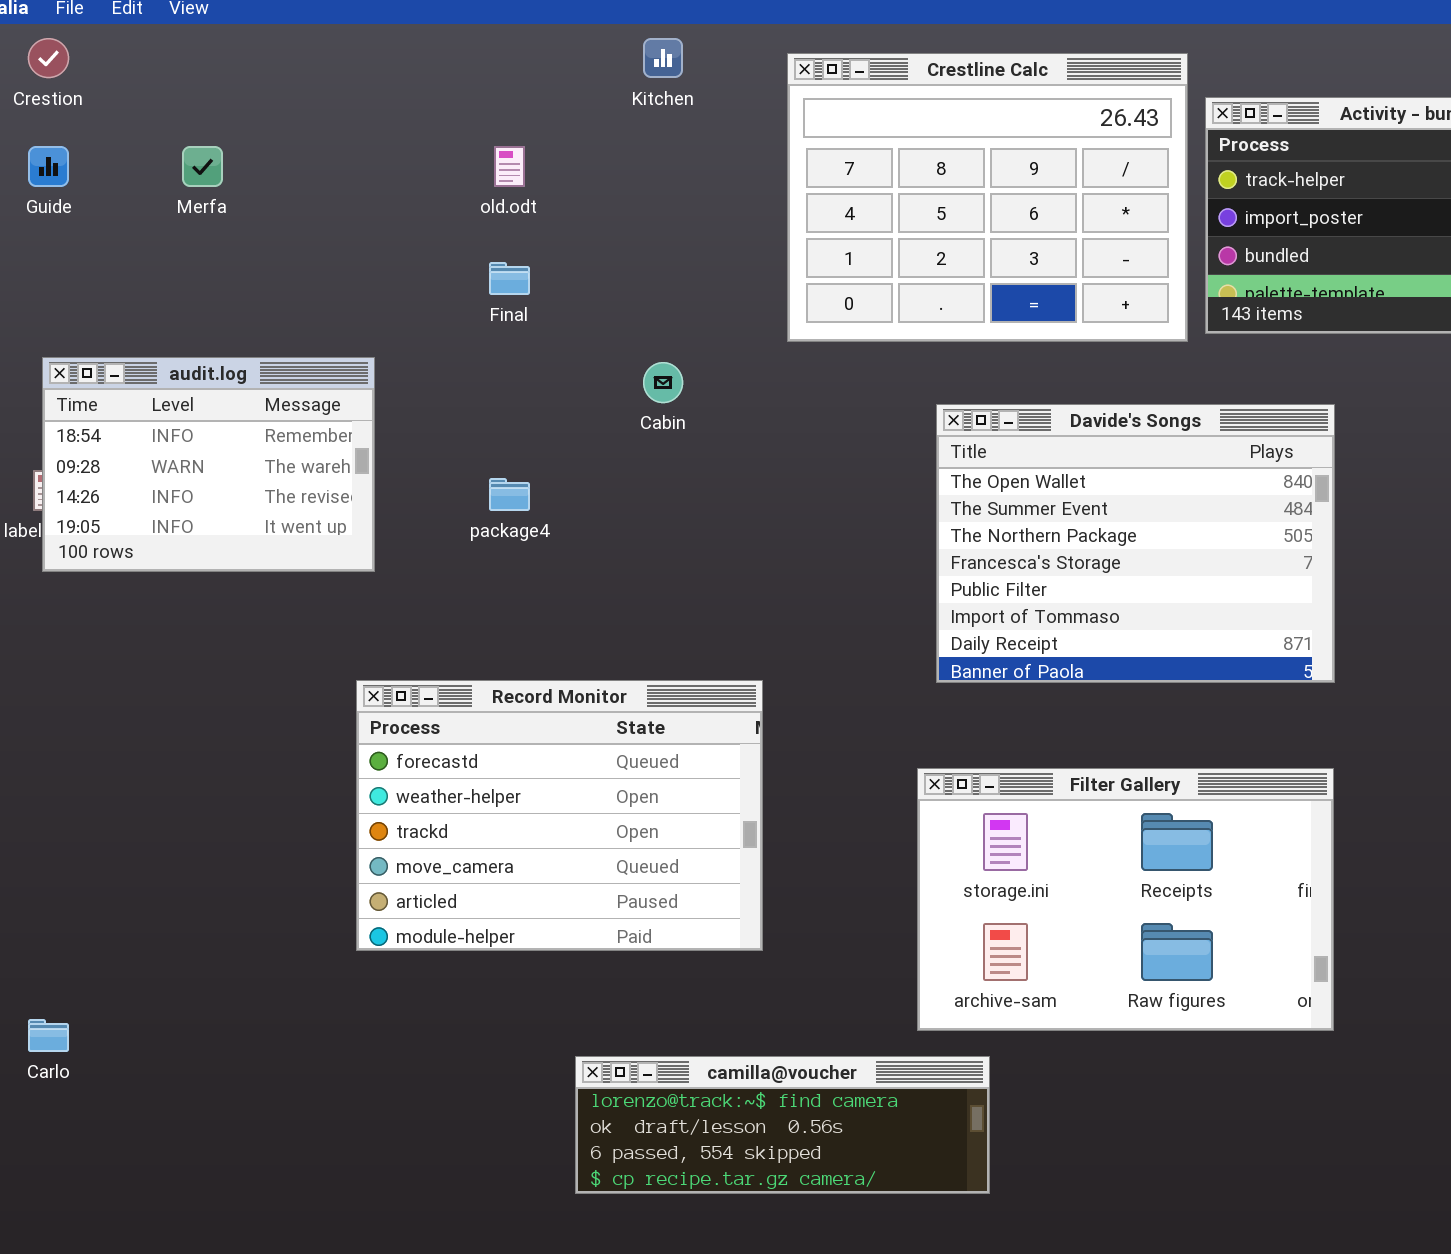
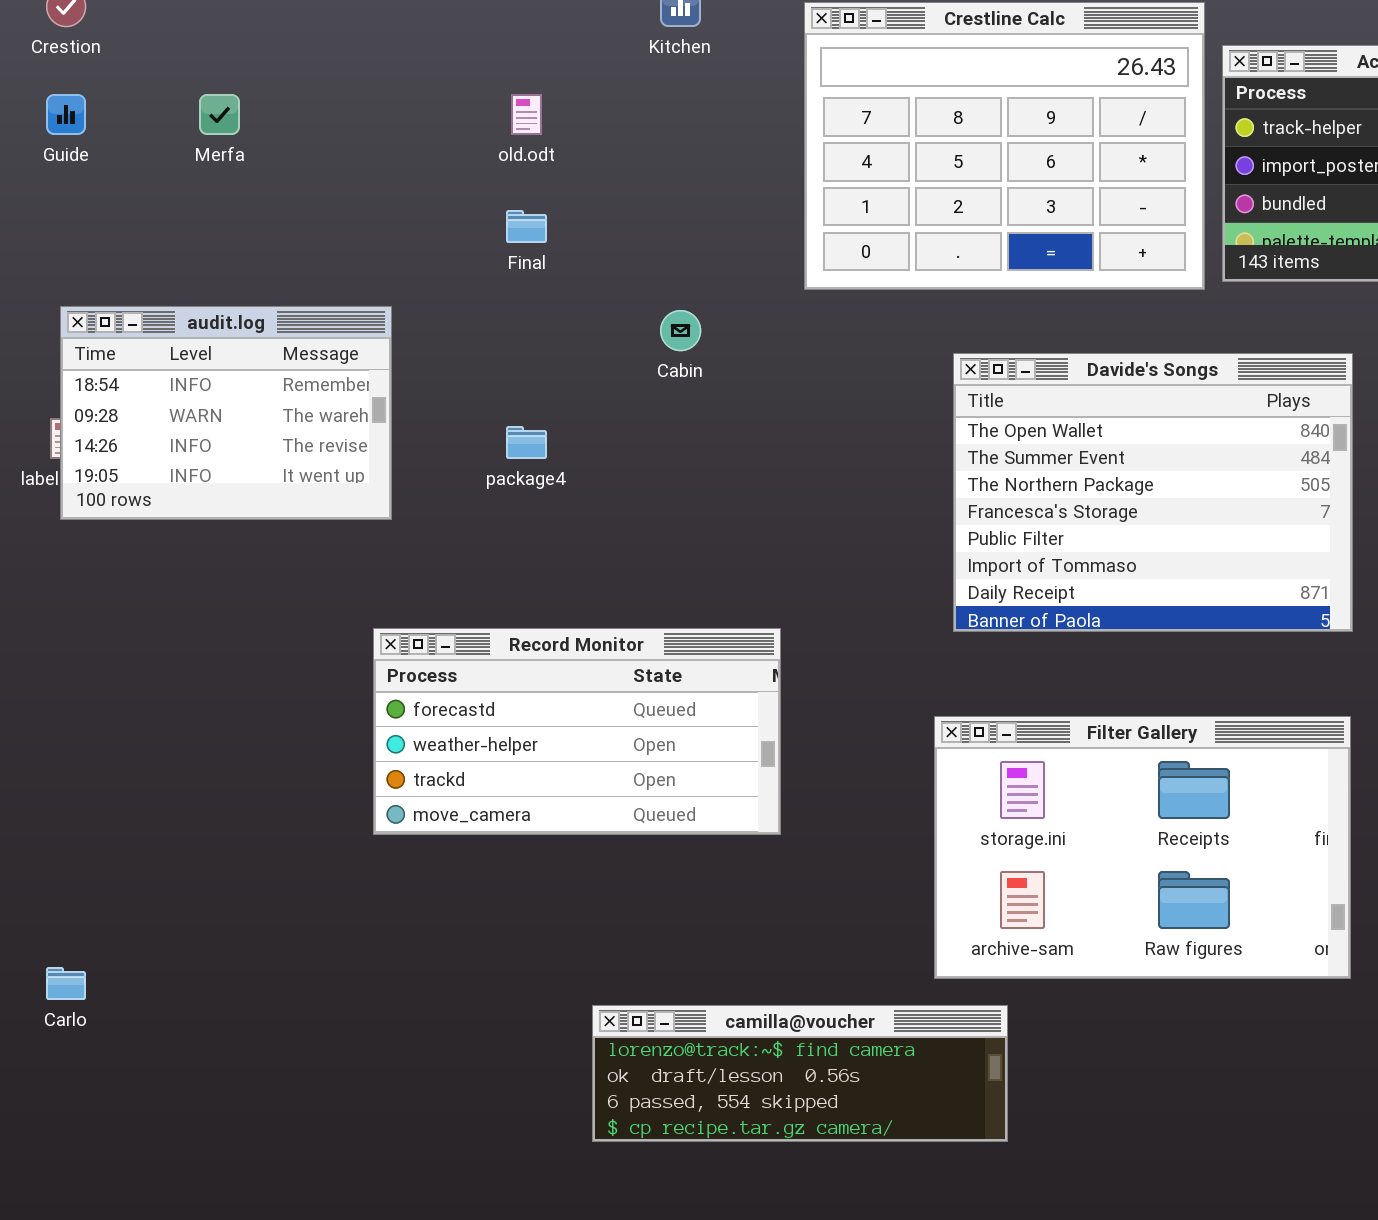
Record Monitor: [356,680,763,951] -> [373,628,781,835], resized

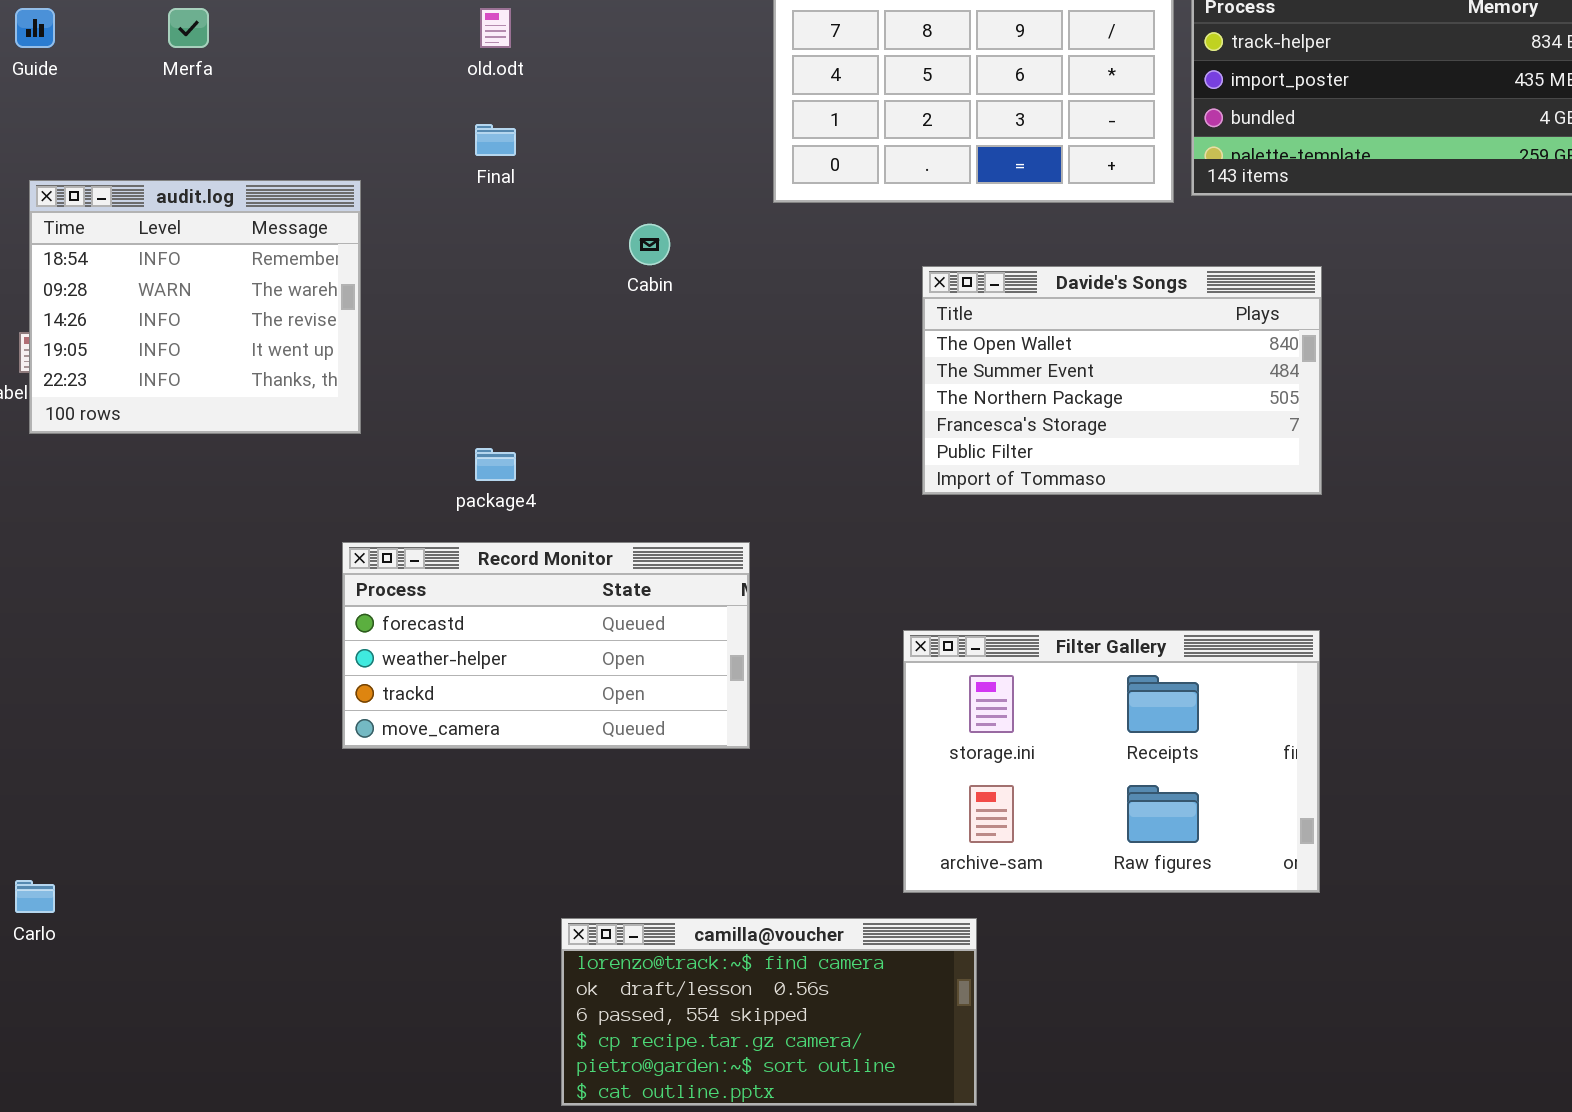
audit.log: [60,306,392,520] -> [29,180,361,434], resized
Davide's Songs: [953,353,1353,632] -> [922,266,1322,495], resized
package4: [506,426,547,459] -> [475,448,516,481], moved
camilla@voucher: [592,1005,1008,1142] -> [561,918,977,1106], resized

